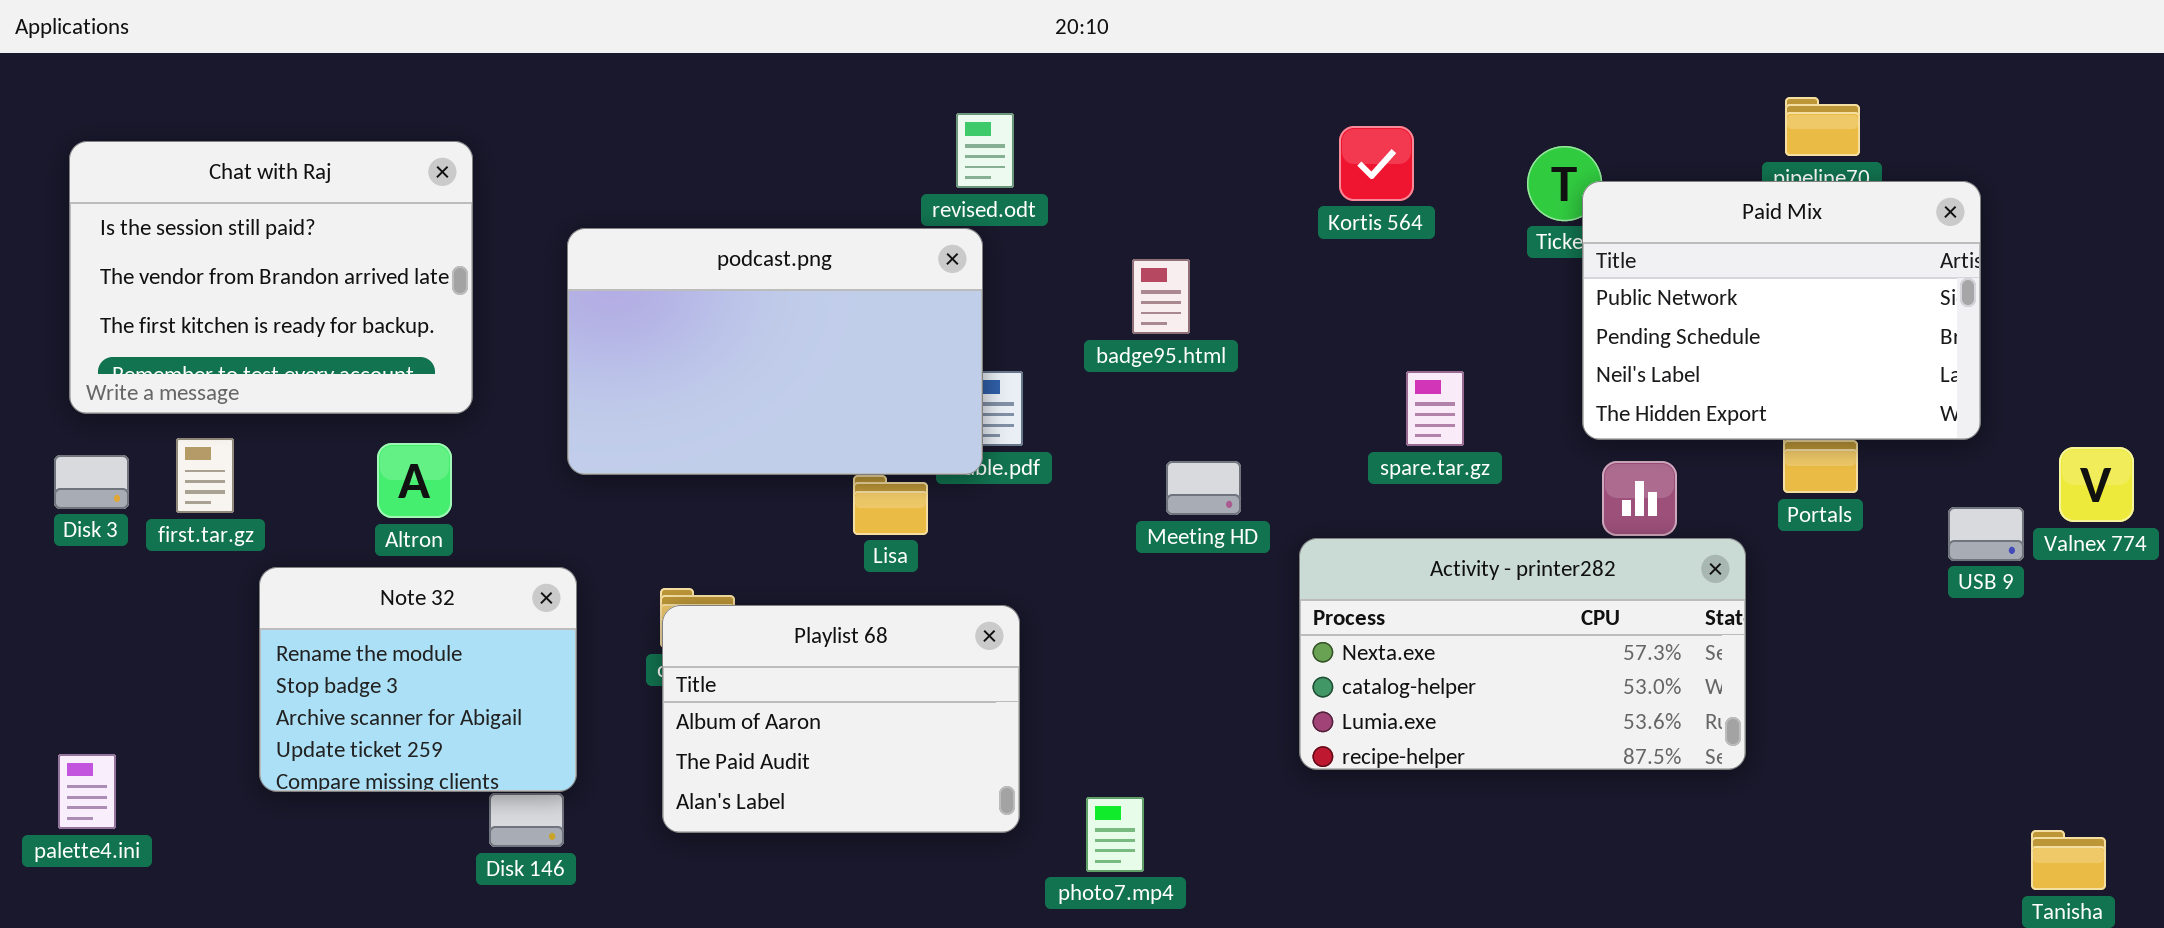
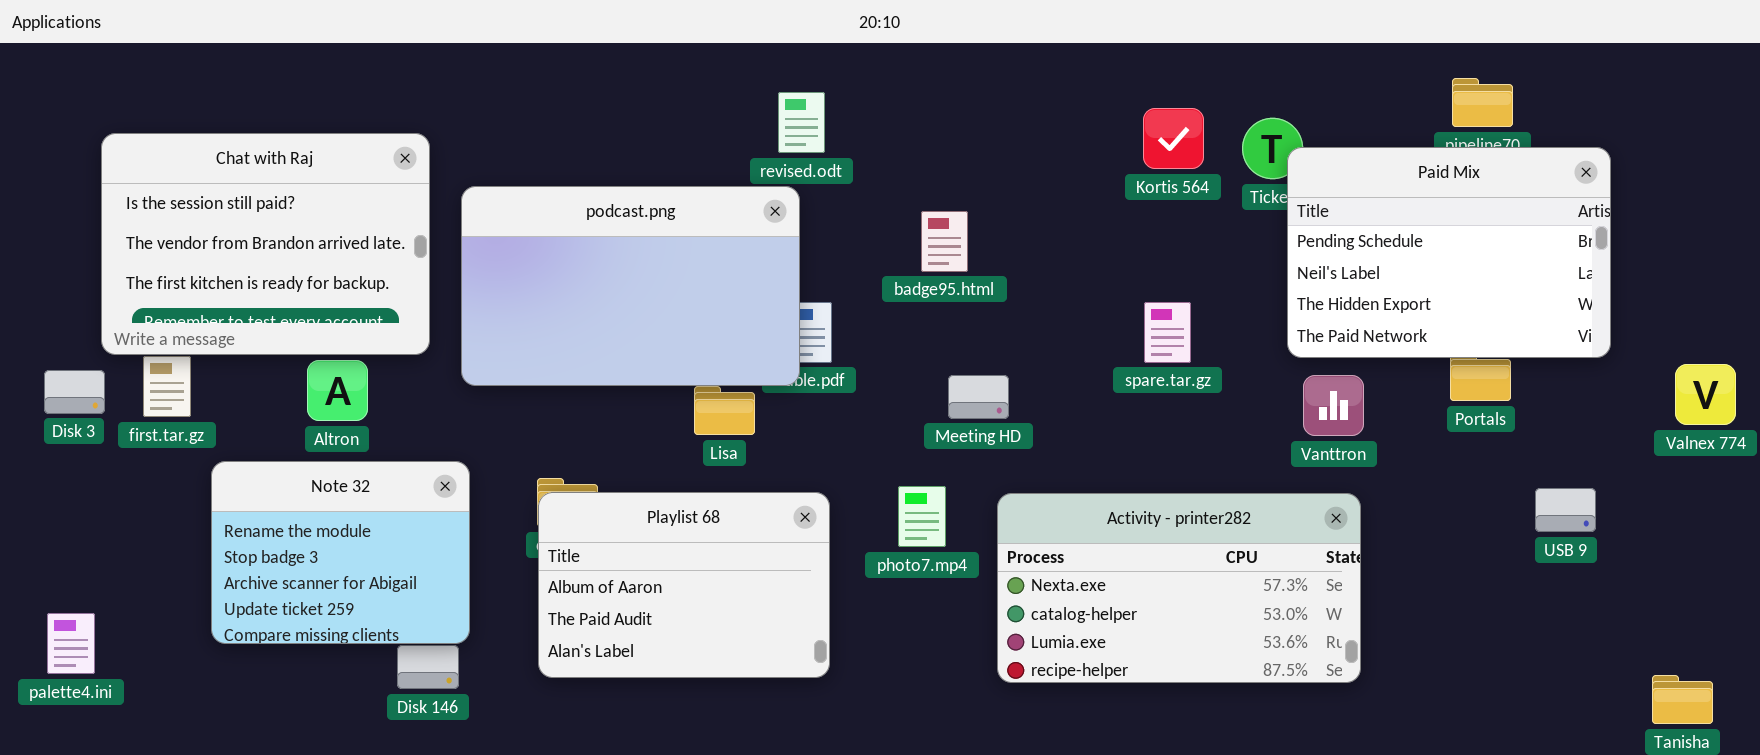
Kortis 564: [1339,126,1414,201] -> [1143,108,1204,169], moved
Chat with Raj: [69,141,473,414] -> [101,133,430,355], moved
Paid Mix: [1582,181,1981,440] -> [1287,147,1611,358], scrolled down 1 row
USB 9: [1948,507,2024,561] -> [1535,488,1596,532], moved
Activity - printer282: [1299,538,1746,770] -> [997,493,1361,683], moved
photo7.mp4: [1086,797,1144,872] -> [898,486,946,547], moved

